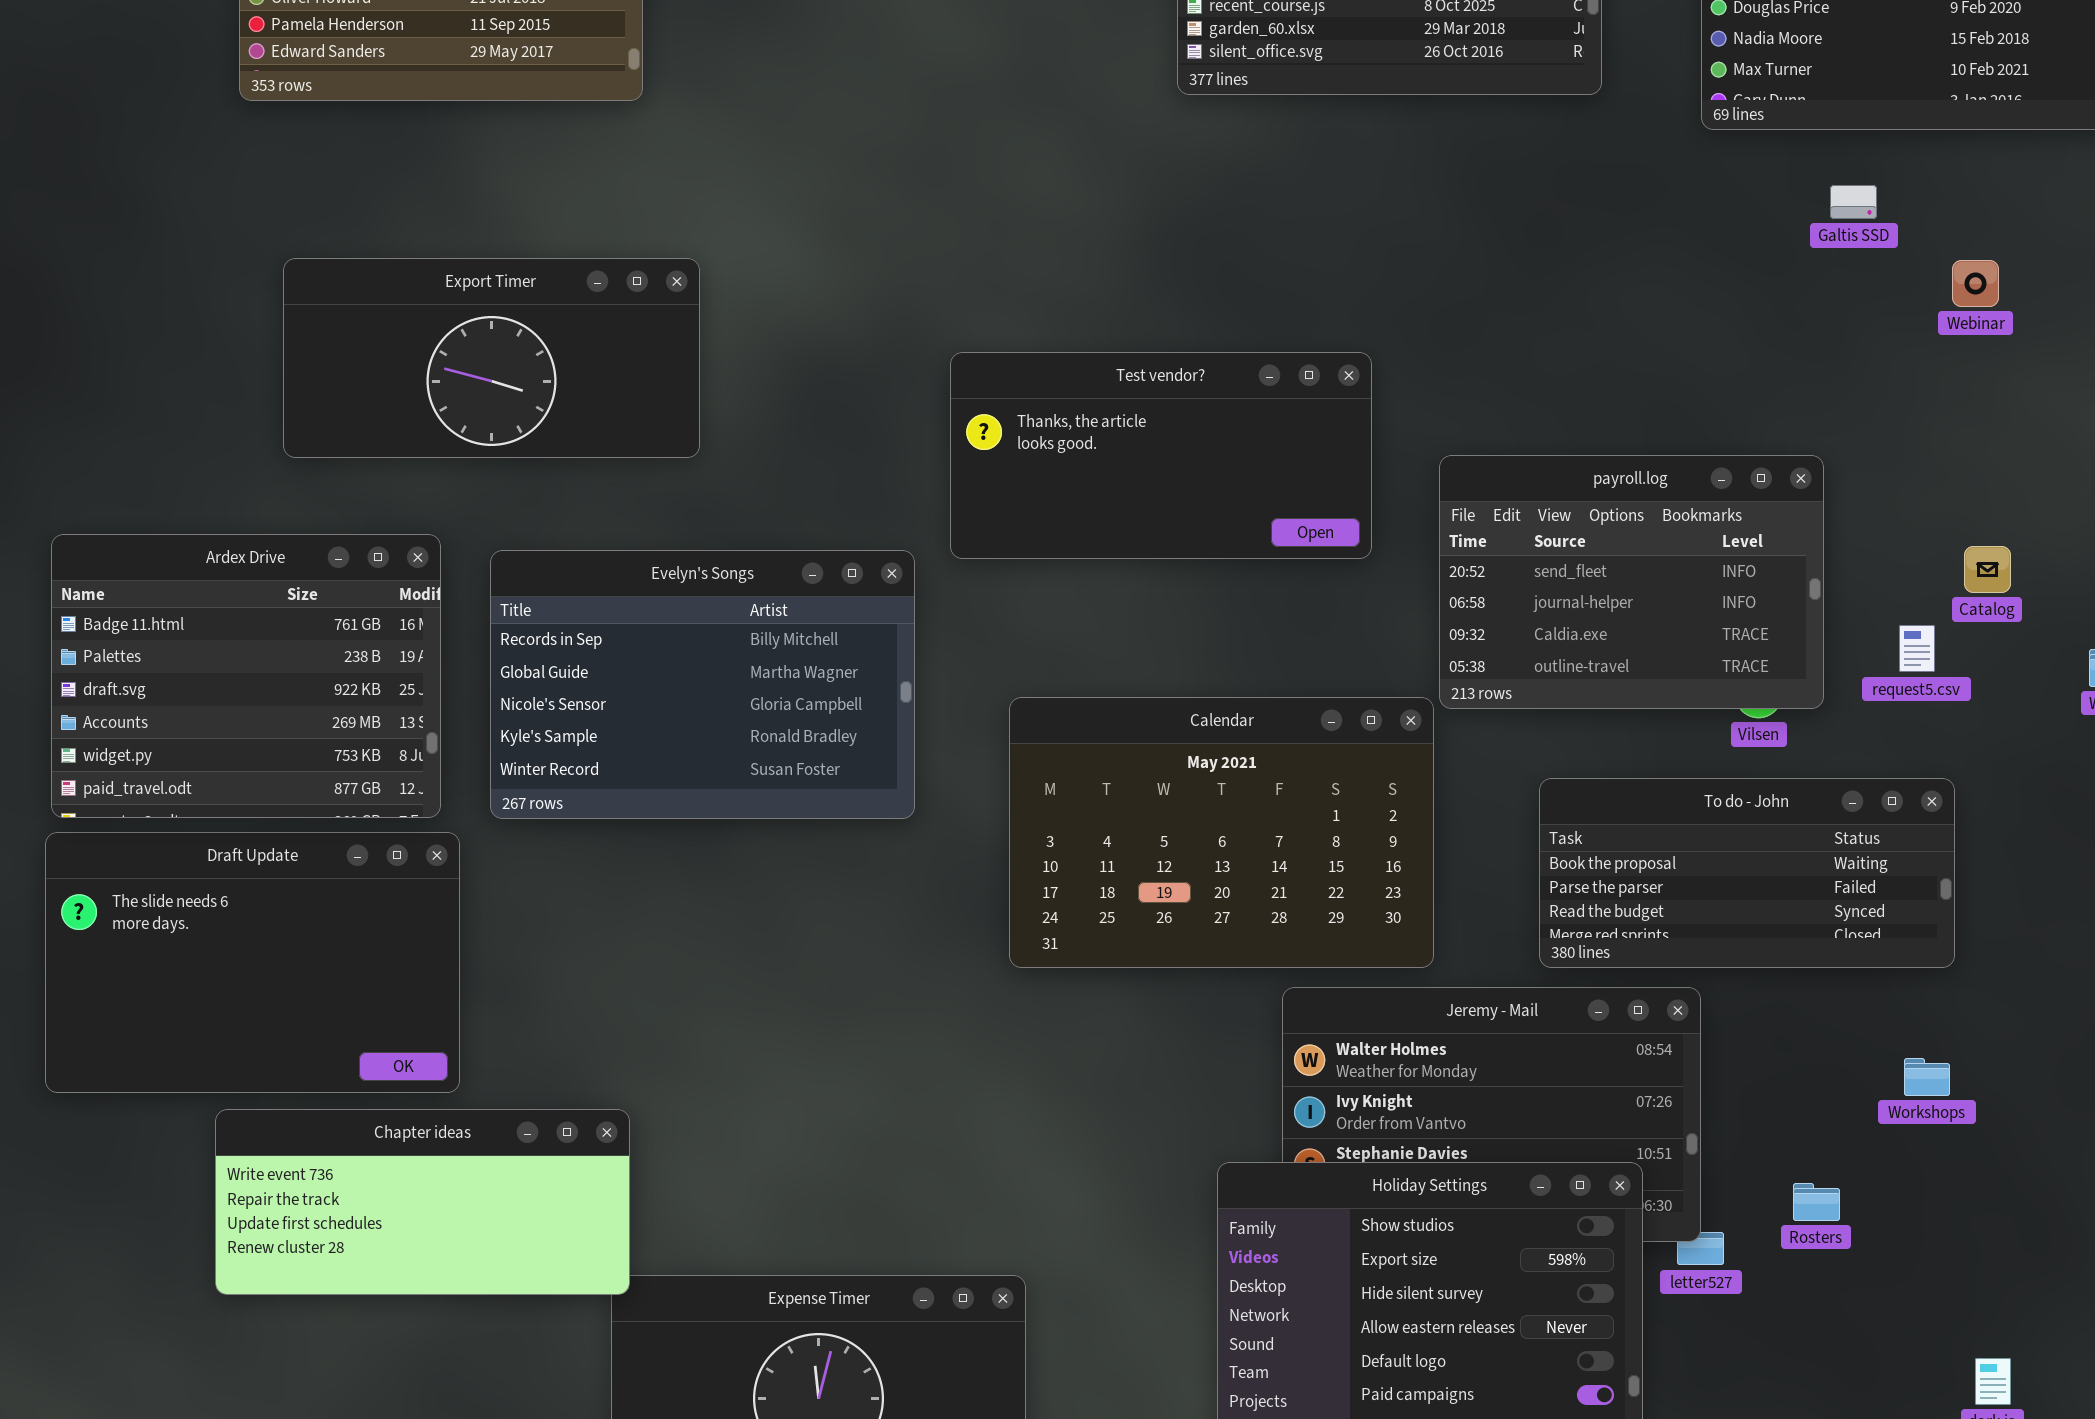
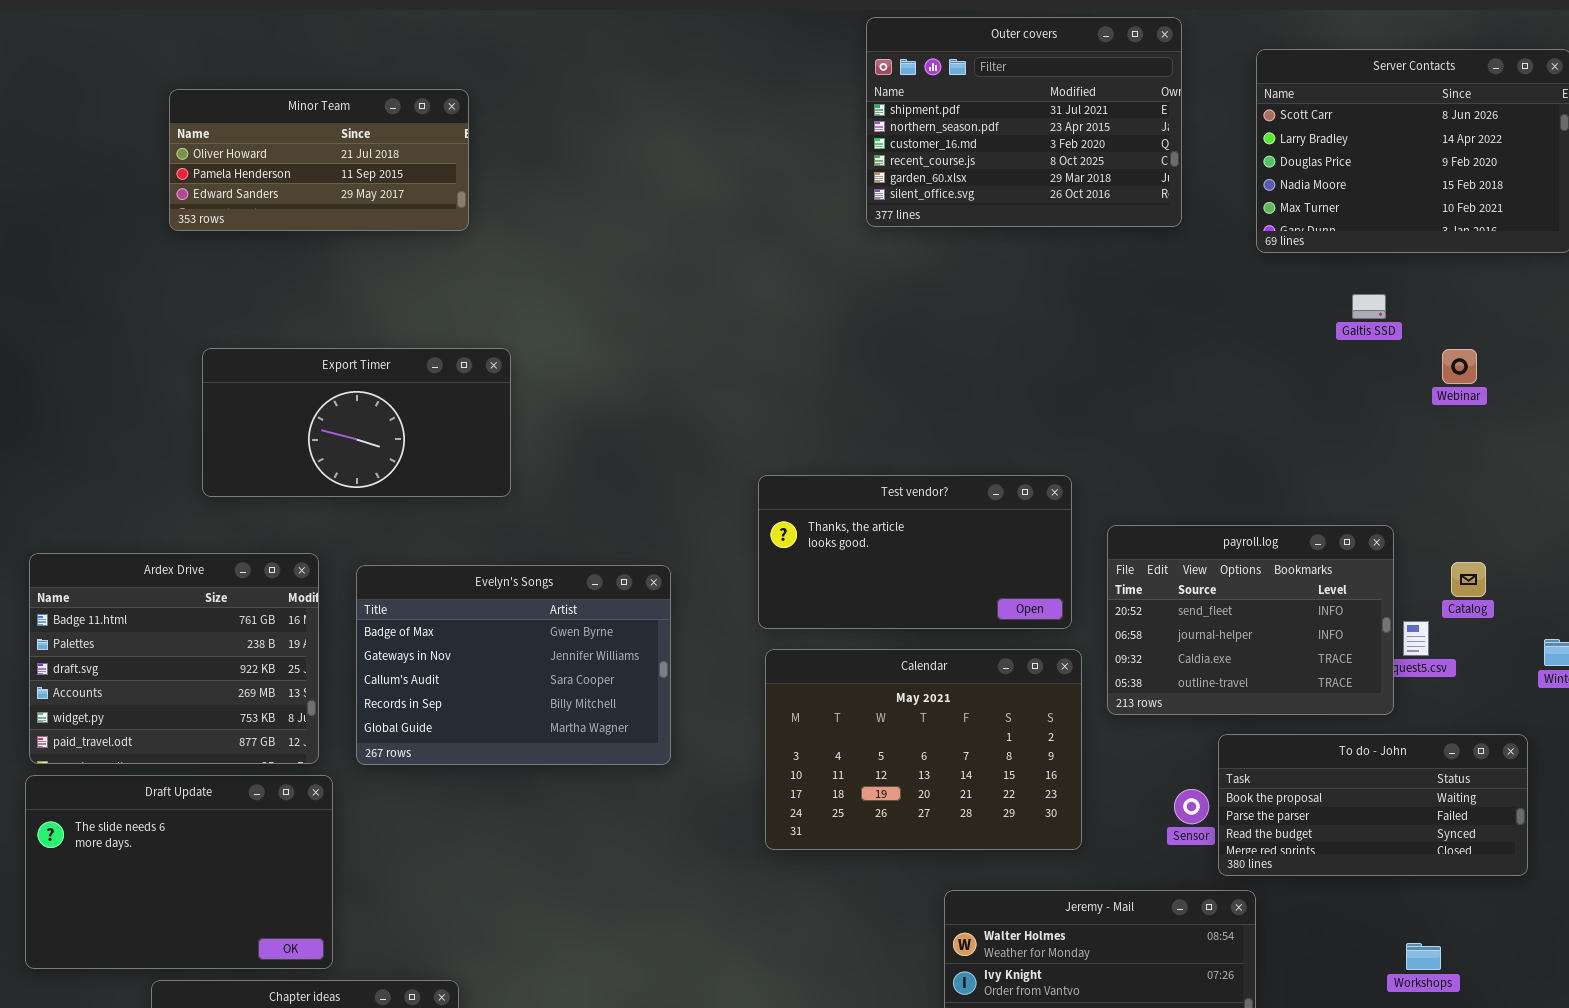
Test vendor?: [950,352,1372,559] -> [758,475,1072,629], moved
payroll.log: [1439,455,1824,709] -> [1107,525,1394,715], moved
Evelyn's Songs: [490,550,915,819] -> [356,565,671,765], scrolled up 3 rows
Calendar: [1009,697,1434,968] -> [765,649,1082,850], moved
To do - John: [1539,778,1955,968] -> [1218,734,1528,876], moved

